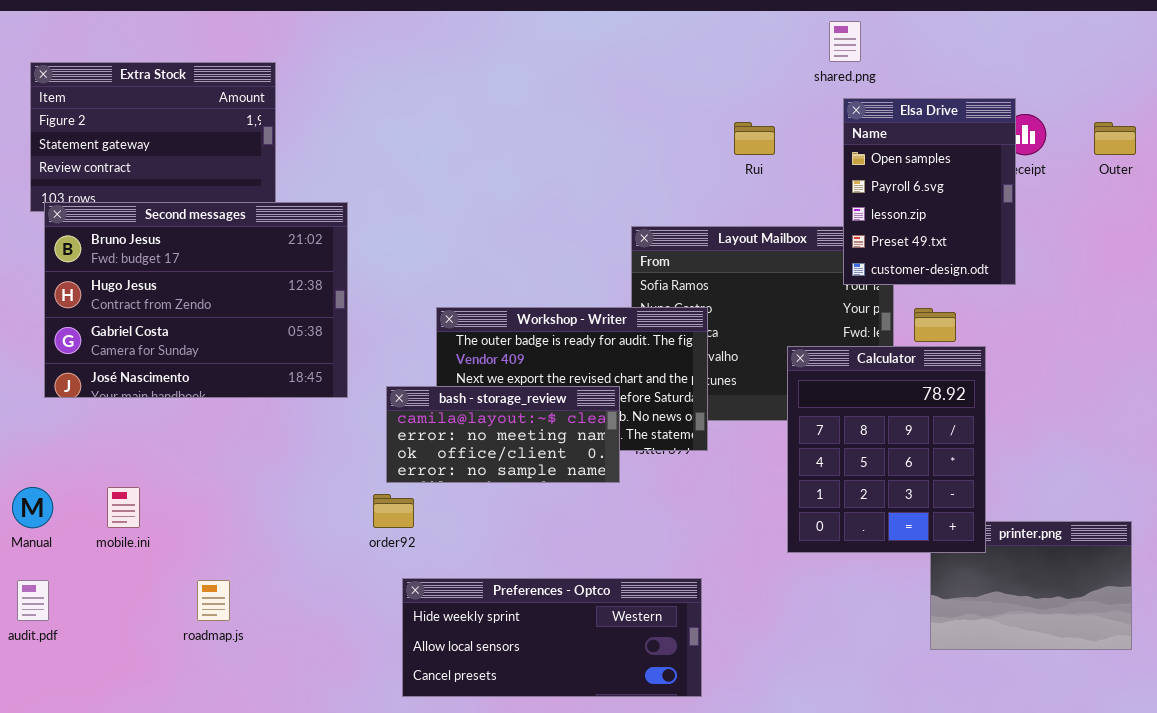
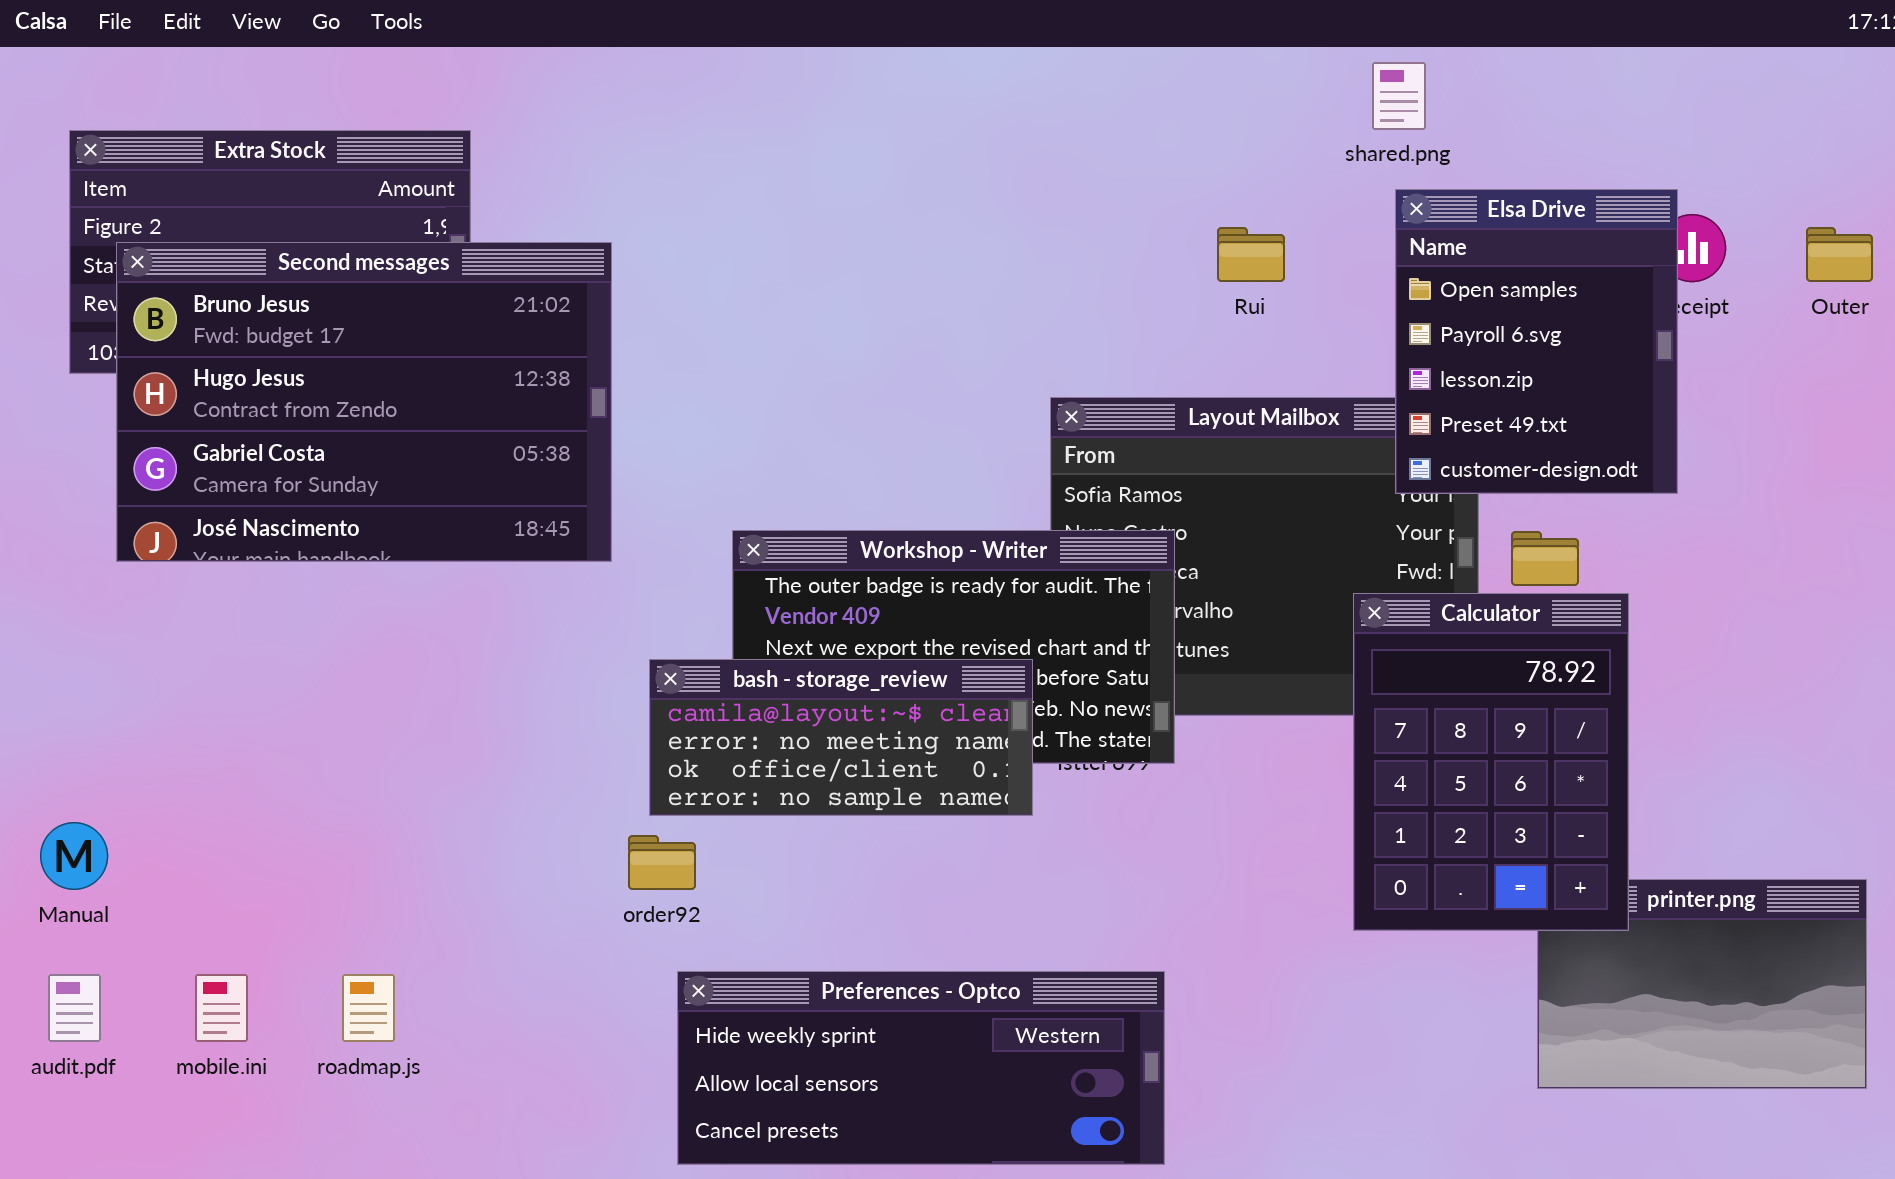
Second messages: [44,202,348,398] -> [116,242,612,562], moved
Calculator: [787,346,986,553] -> [1353,593,1629,931], resized
mobile.ini: [107,487,140,528] -> [195,974,248,1042], moved

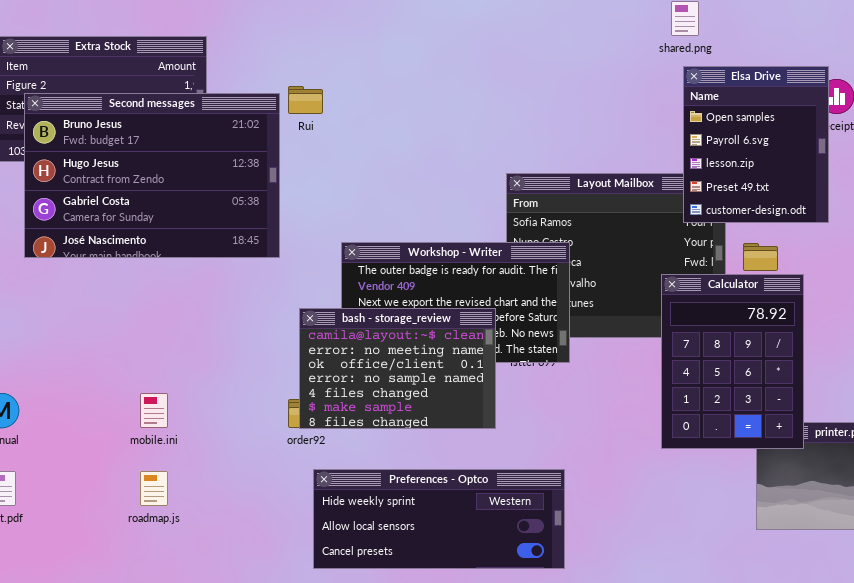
Rui: [1217,227,1285,282] -> [288,86,323,114], moved
bash - storage_review: [649,659,1033,816] -> [299,308,496,429], resized
mobile.ini: [195,974,248,1042] -> [140,393,168,428], moved

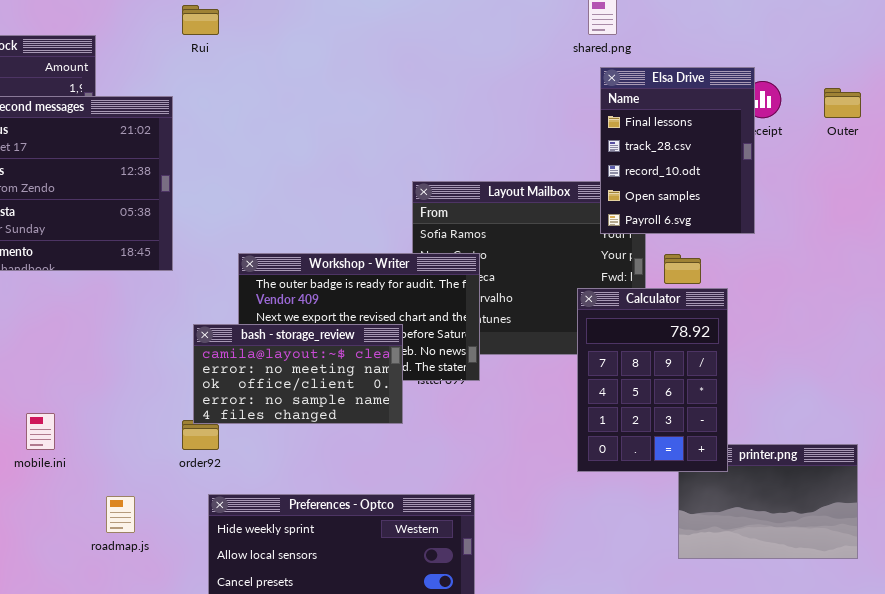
Elsa Drive: [683,66,829,223] -> [600,67,755,234], scrolled up 3 rows
Rui: [288,86,323,114] -> [182,5,219,35], moved
bash - storage_review: [299,308,496,429] -> [193,324,403,424], resized
roadmap.js: [140,471,168,506] -> [106,496,135,533], moved

